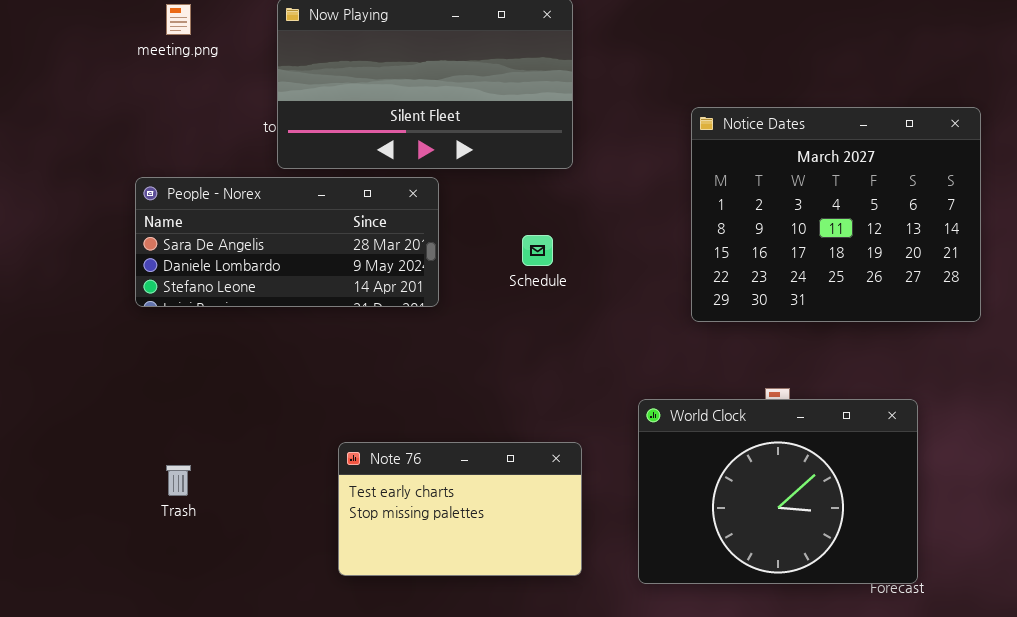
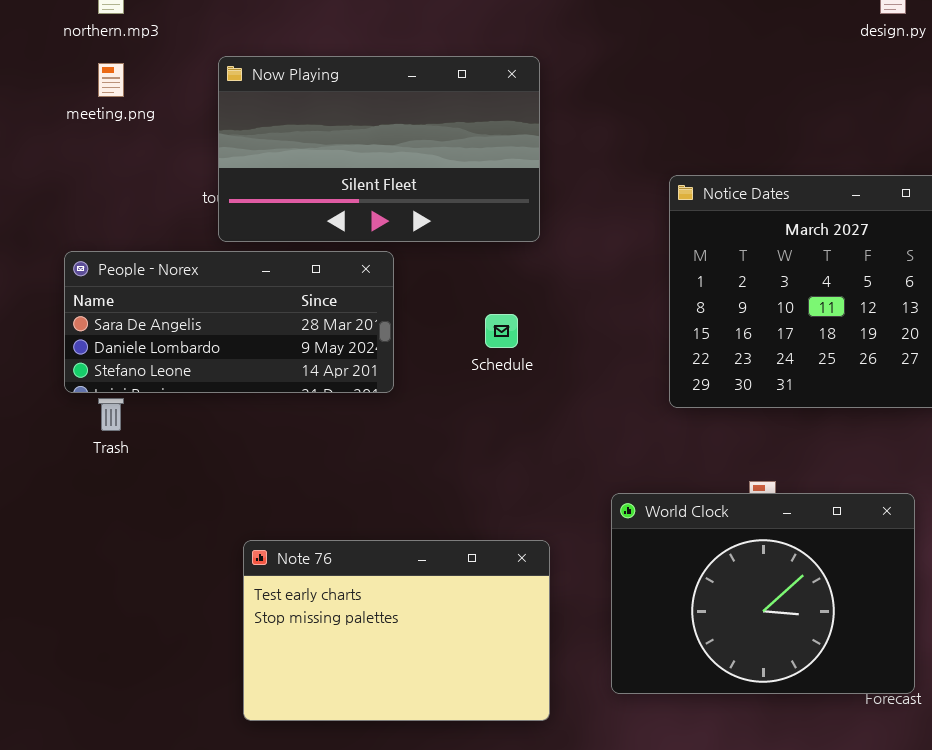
Note 76: [338,442,582,576] -> [243,540,550,721], resized
Trash: [166,465,191,496] -> [98,398,124,431], moved

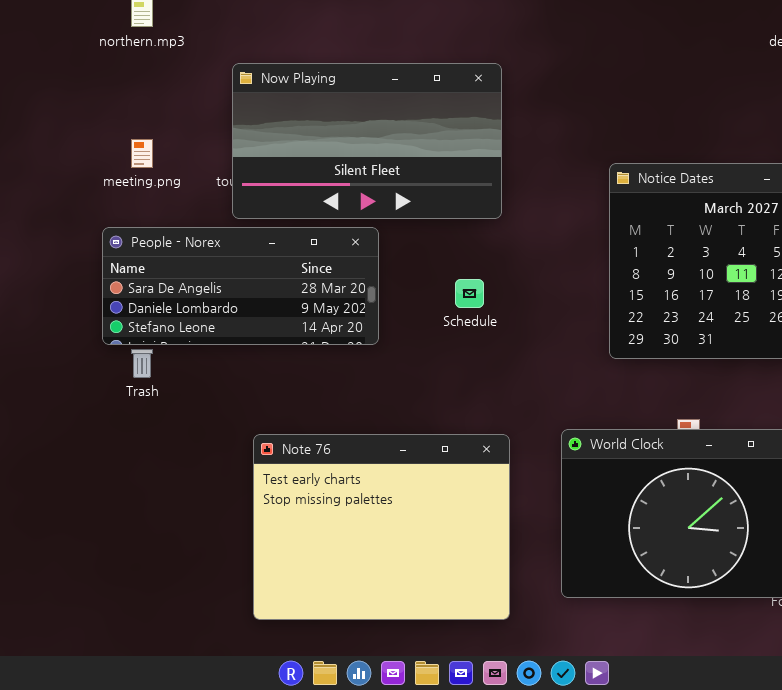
meeting.png: [98,63,124,97] -> [131,139,153,168], moved
Note 76: [243,540,550,721] -> [253,434,510,620], resized

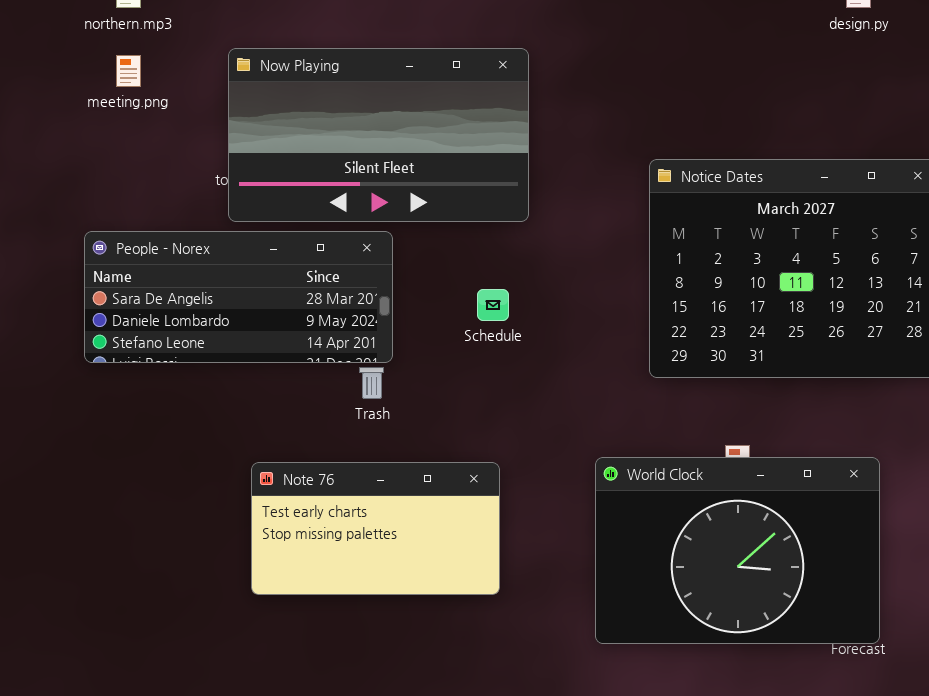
meeting.png: [131,139,153,168] -> [116,55,141,87], moved
Trash: [131,349,153,378] -> [359,367,384,399], moved
Note 76: [253,434,510,620] -> [251,462,500,595], resized

